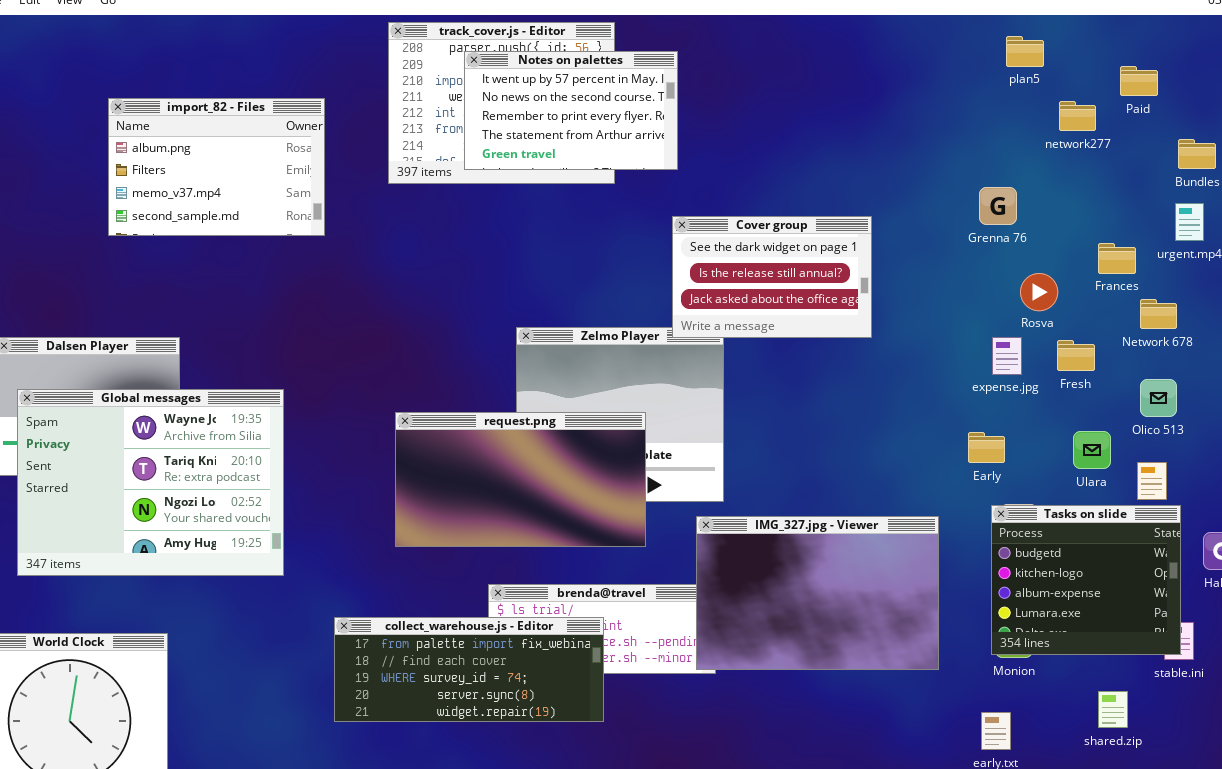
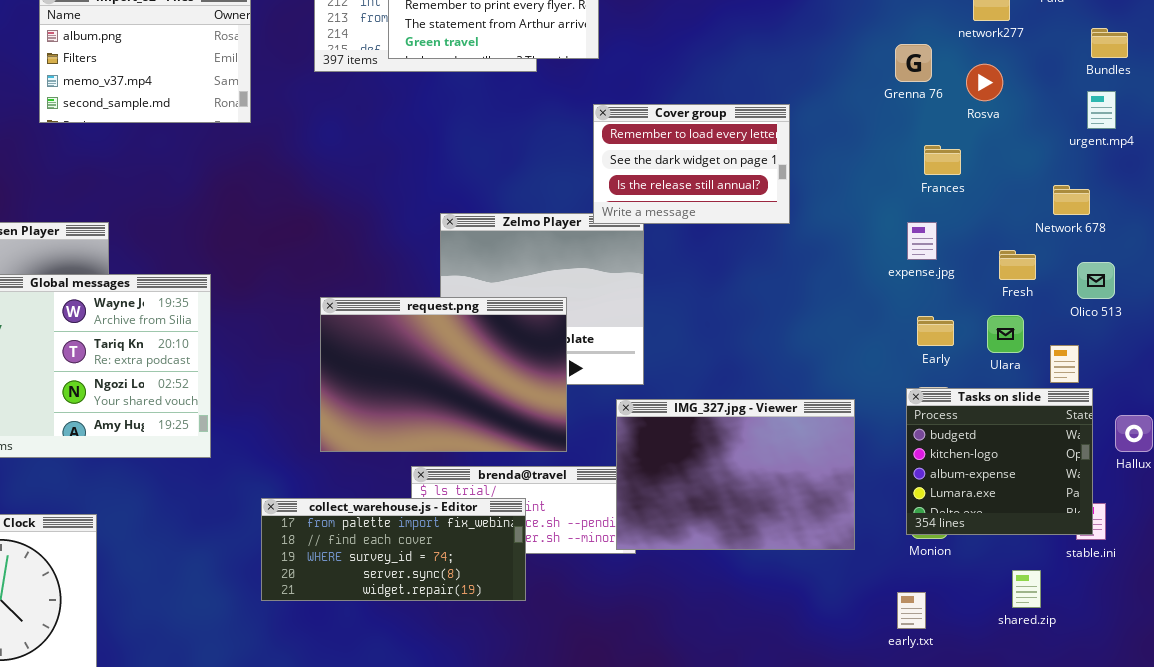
Grenna 76: [979,187,1017,225] -> [895,44,932,82], moved
Cover group: [672,216,872,338] -> [593,104,790,224], scrolled up 1 row
Frances: [1098,243,1136,274] -> [924,145,961,175], moved
Rosva: [1020,273,1058,311] -> [966,64,1003,101], moved
Fresh: [1057,340,1095,371] -> [999,250,1036,280], moved
Olico 513: [1140,379,1177,417] -> [1077,262,1115,299], moved
request.png: [395,412,646,547] -> [320,297,567,452], resized
Early: [968,432,1005,463] -> [917,316,954,346], moved

